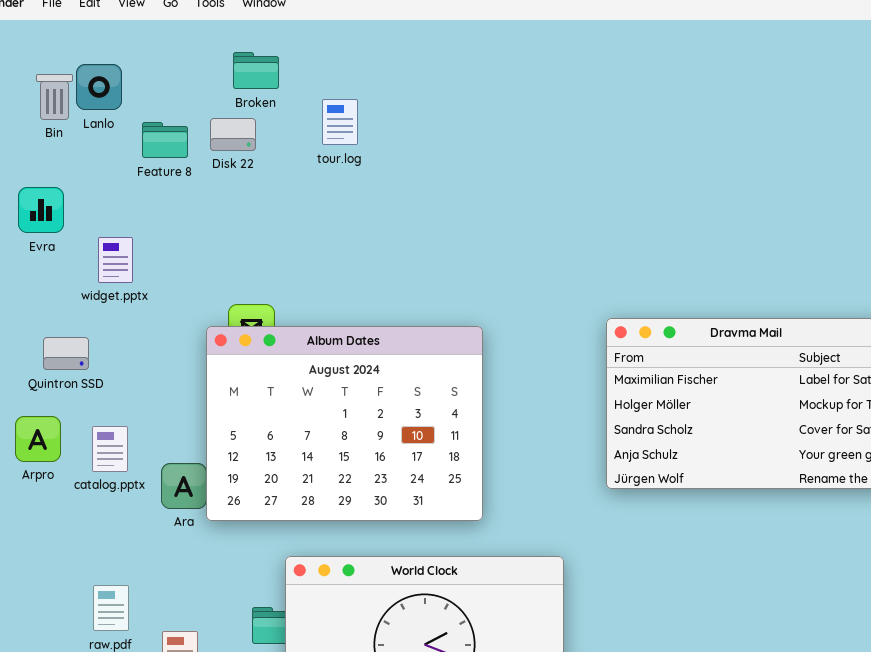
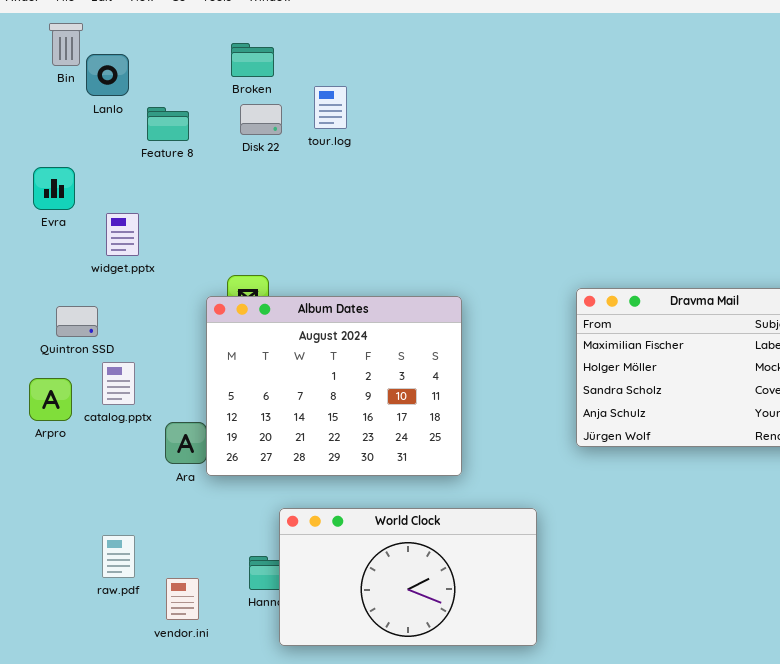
Bin: [36,74,73,120] -> [49,23,83,66], moved
Disk 22: [210,118,256,151] -> [240,104,282,135], moved
catalog.pptx: [92,426,128,472] -> [102,362,135,405], moved

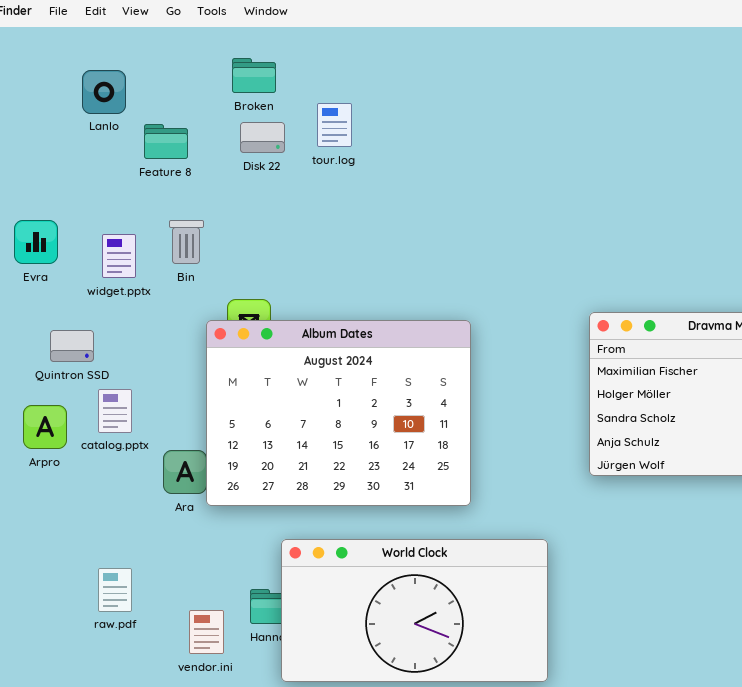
Bin: [49,23,83,66] -> [169,220,204,264], moved
Evra: [33,167,75,210] -> [14,220,58,264], moved
vendor.ini: [166,578,199,620] -> [189,610,224,654], moved

